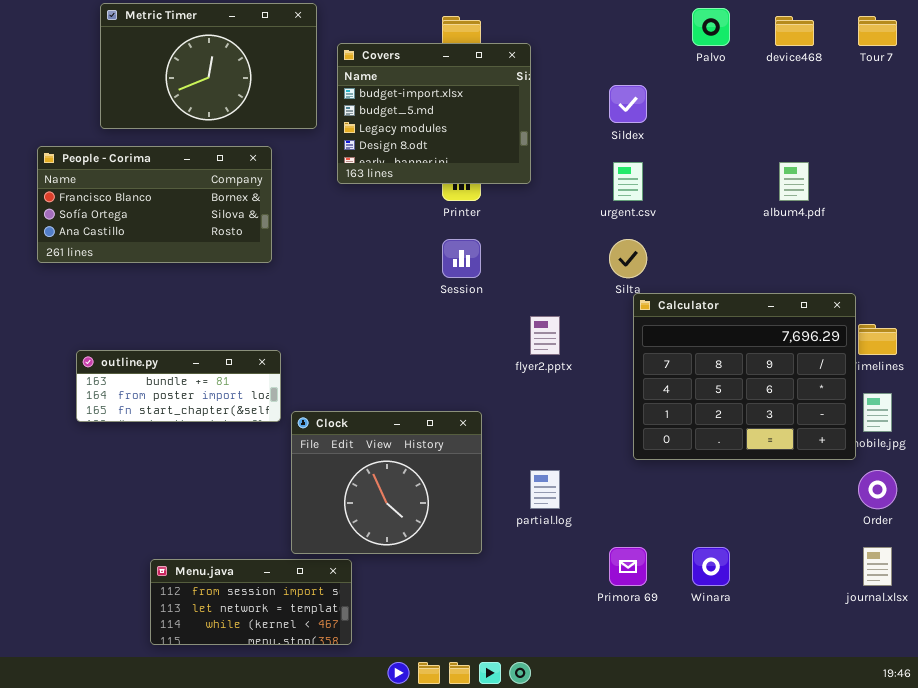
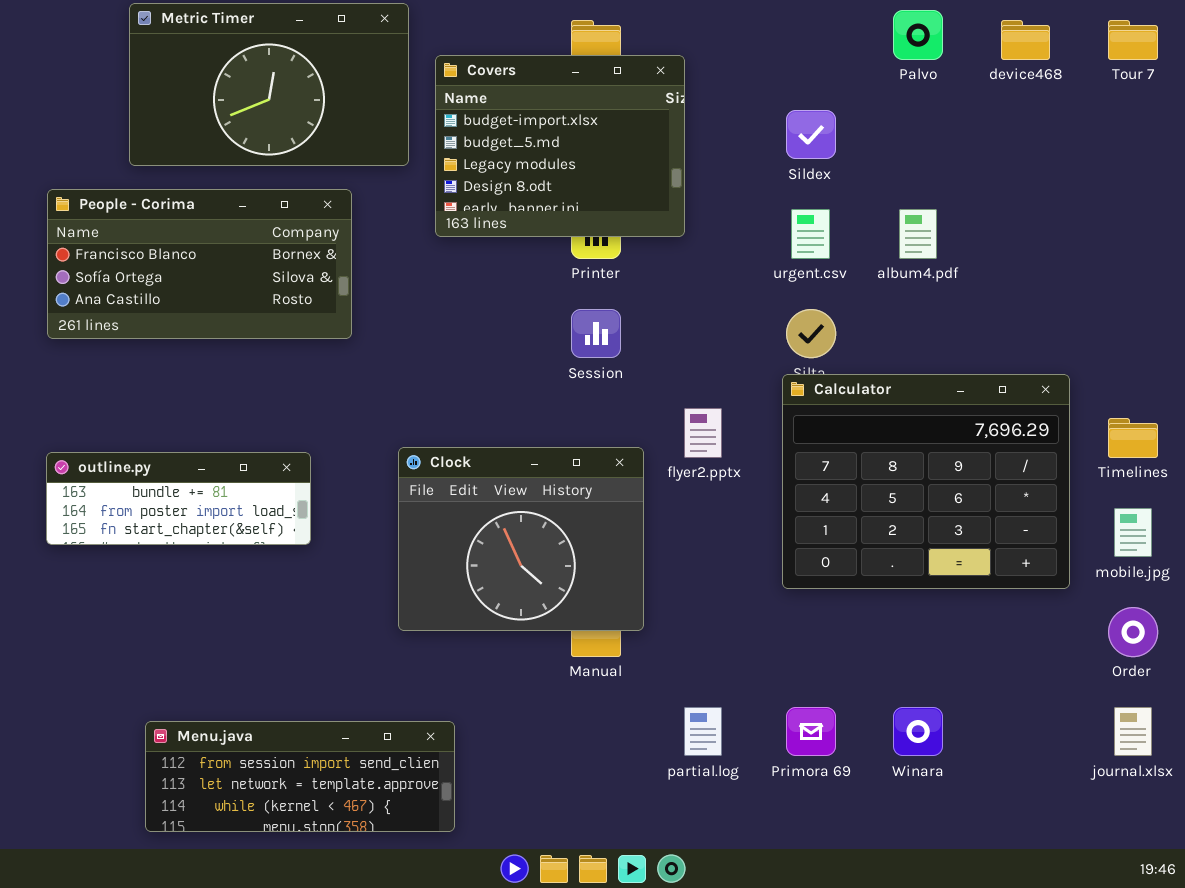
album4.pdf: [779,162,809,201] -> [899,209,937,259], moved
Calculator: [633,293,856,460] -> [782,374,1070,589], moved
outline.py: [76,350,281,422] -> [46,452,311,545], moved
Clock: [291,411,482,554] -> [398,447,644,631], moved
partial.log: [530,470,560,509] -> [684,707,722,756], moved
Menu.java: [150,559,352,645] -> [145,721,455,832], resized

